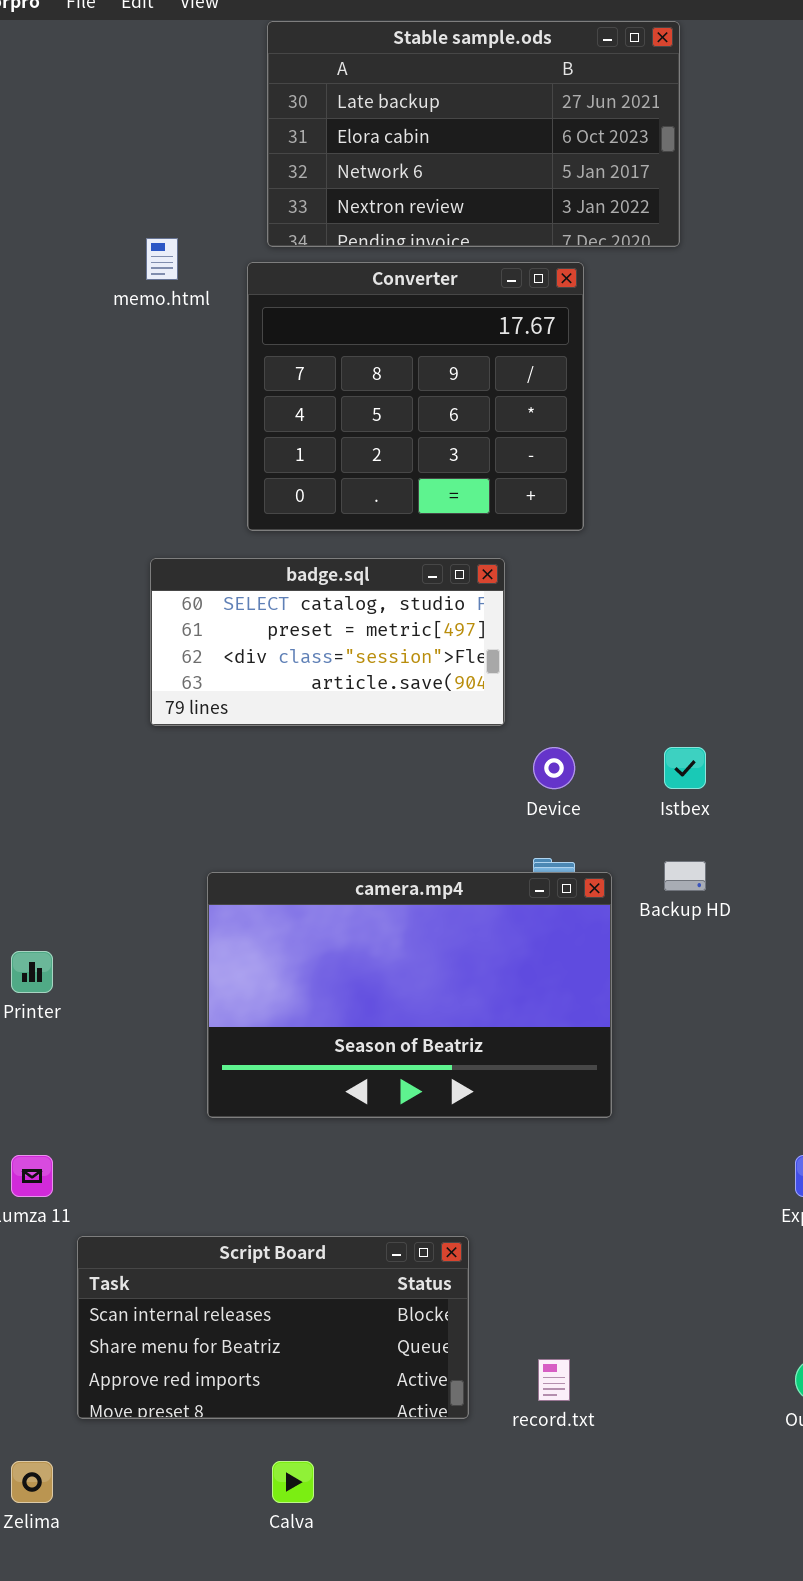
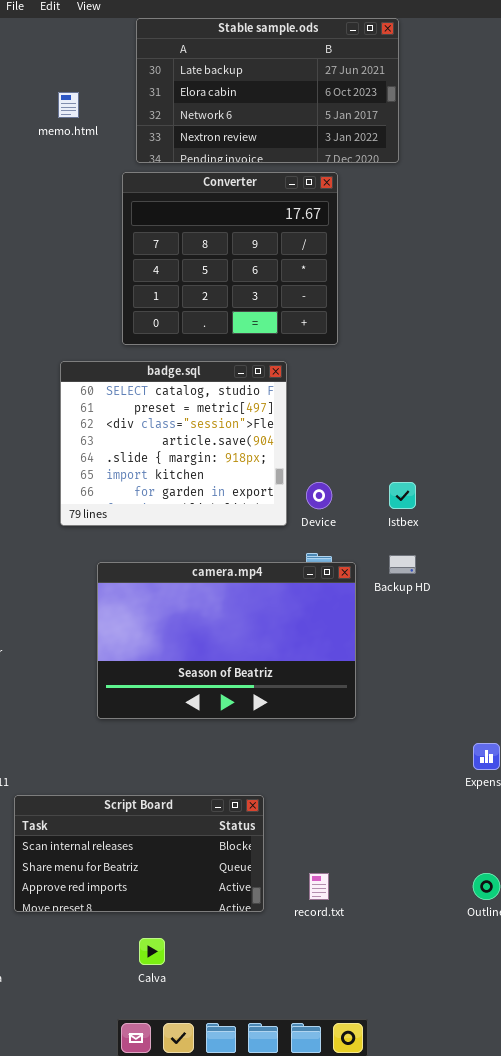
memo.html: [146,238,178,280] -> [58,92,79,118], moved
badge.sql: [150,558,505,726] -> [60,361,287,526], resized

